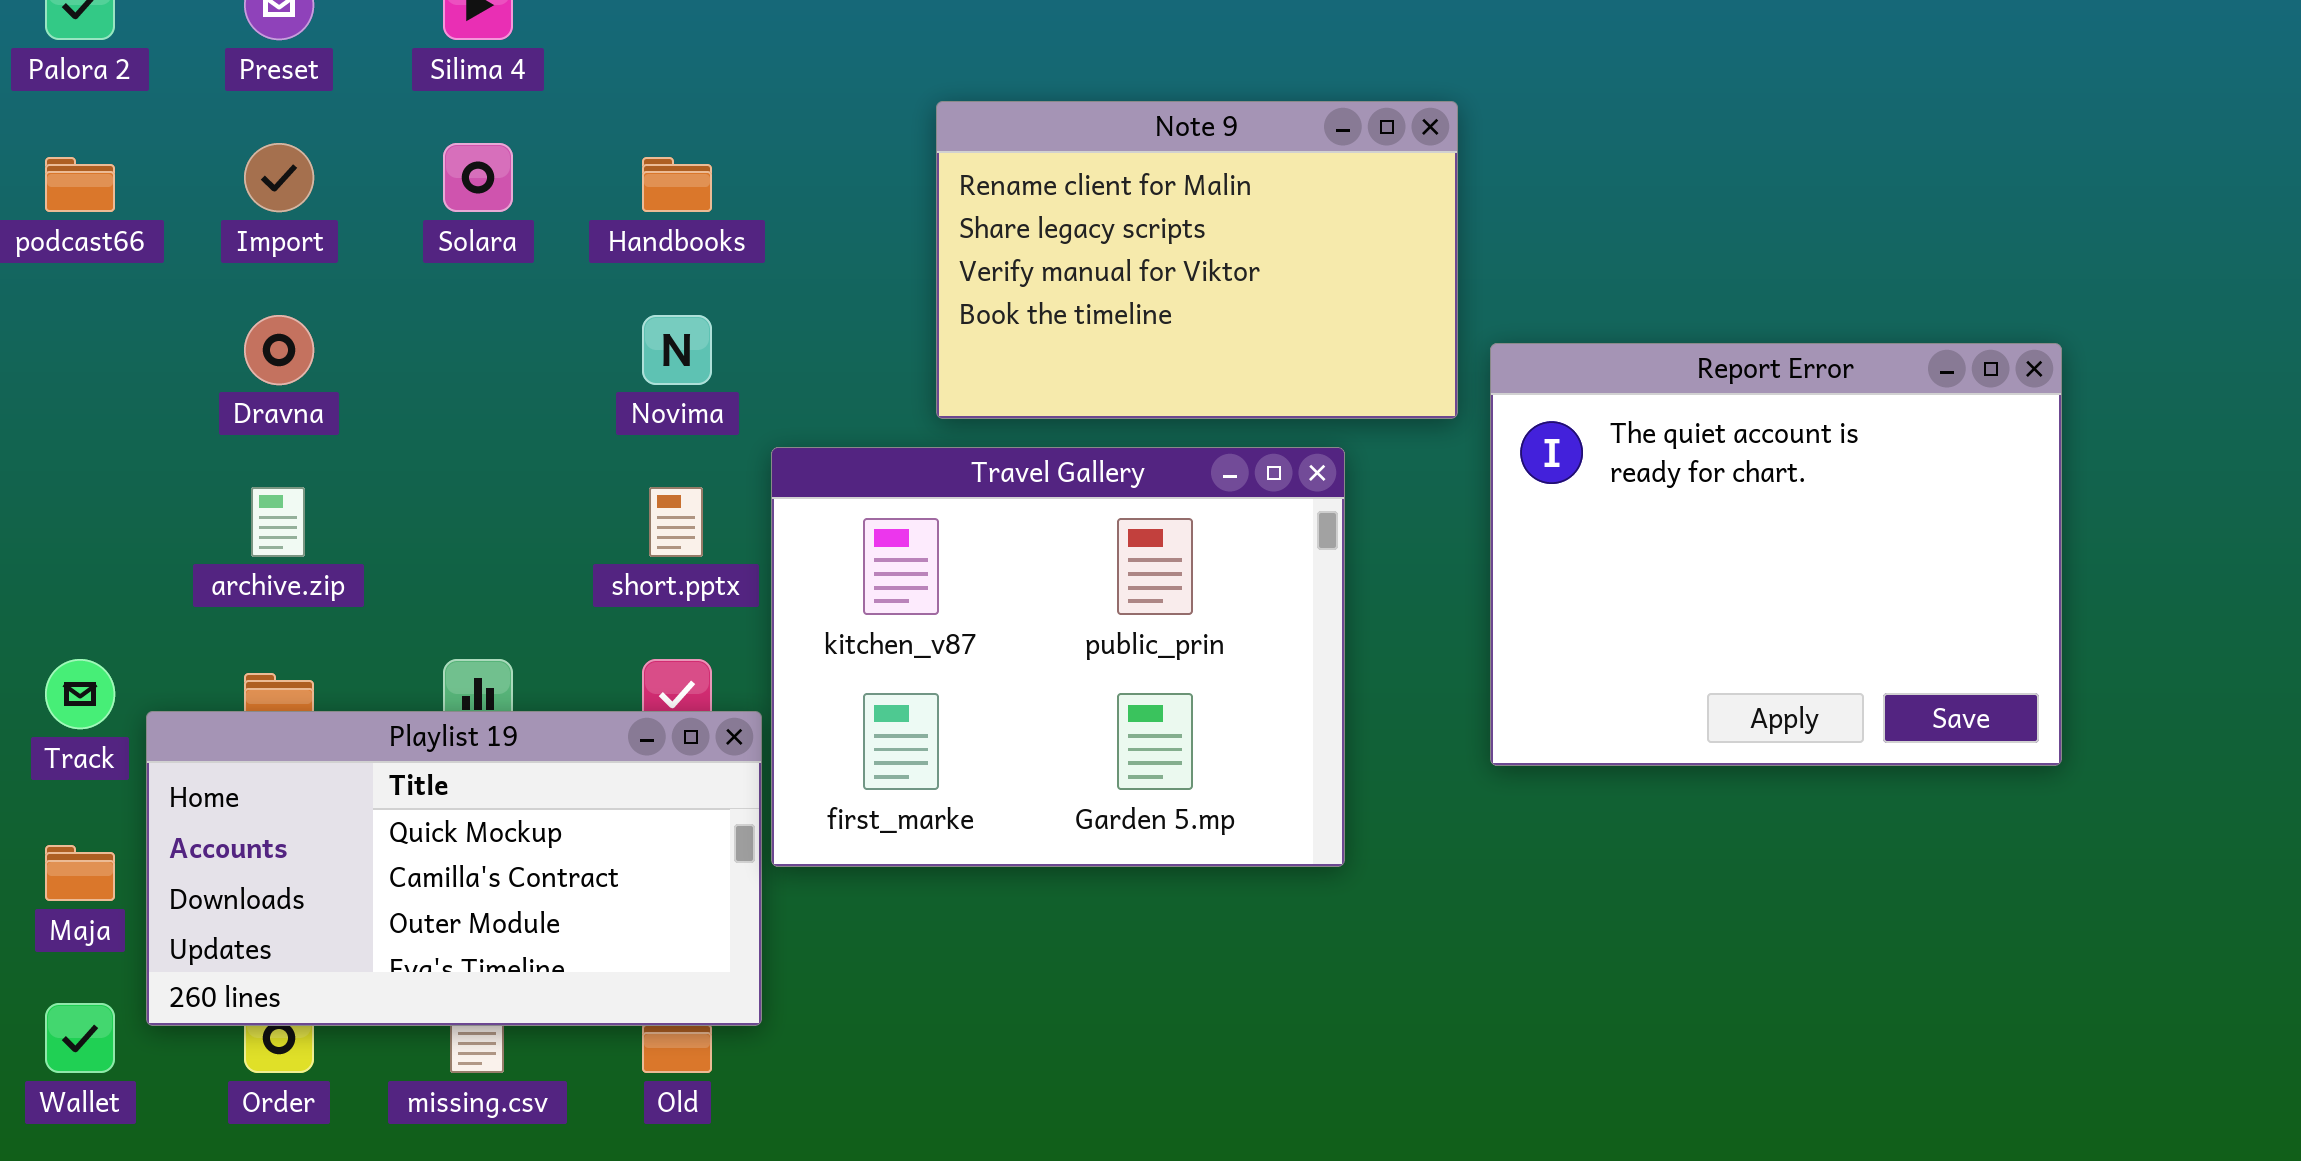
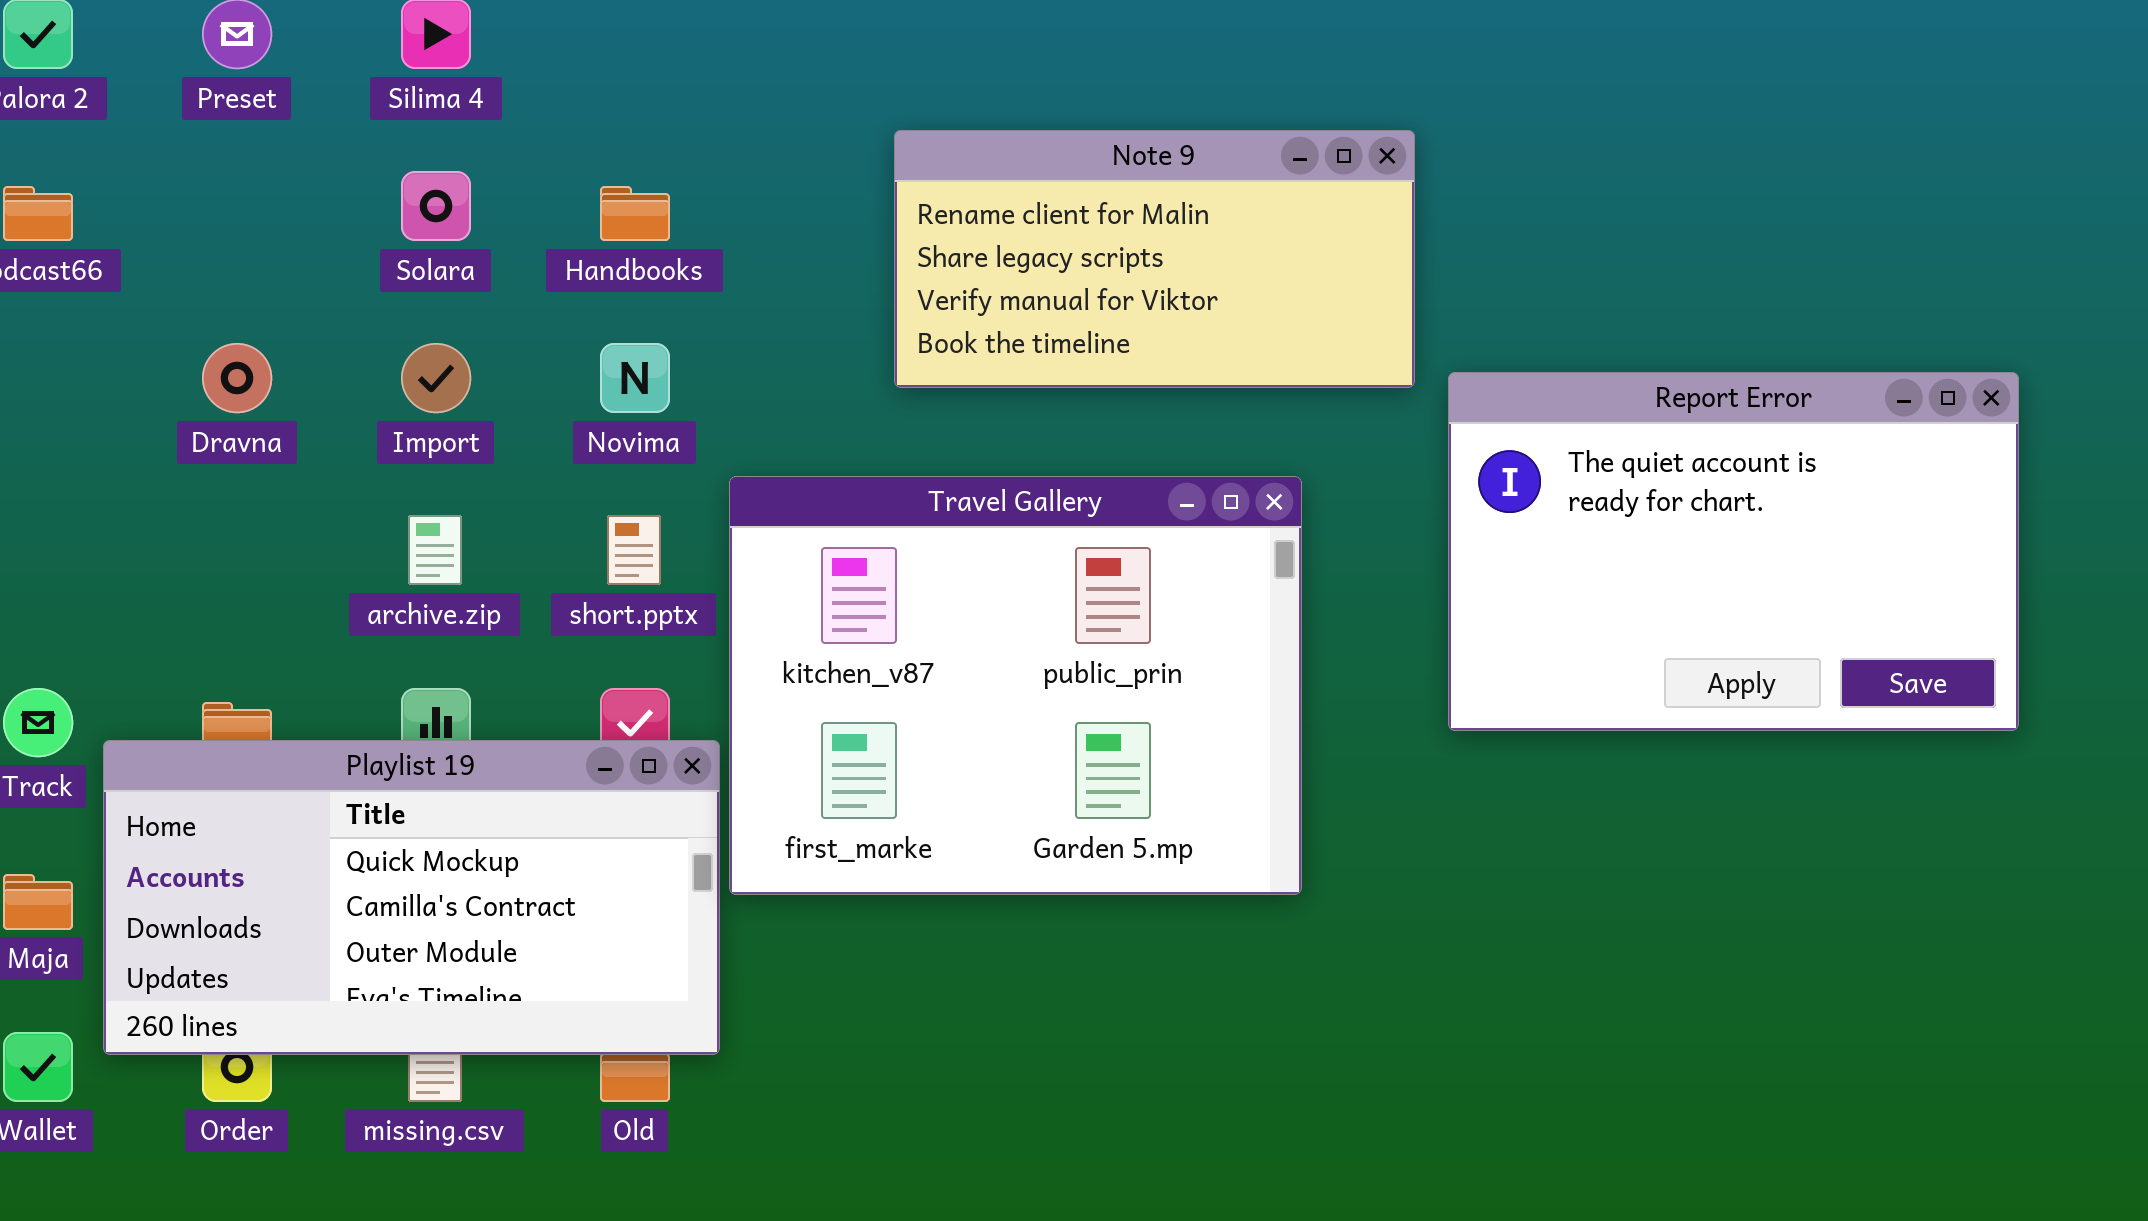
Note 9: [936,101,1458,419] -> [894,130,1415,388], resized
Import: [244,143,314,212] -> [401,343,471,413], moved
Report Error: [1490,343,2062,766] -> [1448,372,2019,731], resized
archive.zip: [251,487,305,557] -> [408,515,462,585], moved

